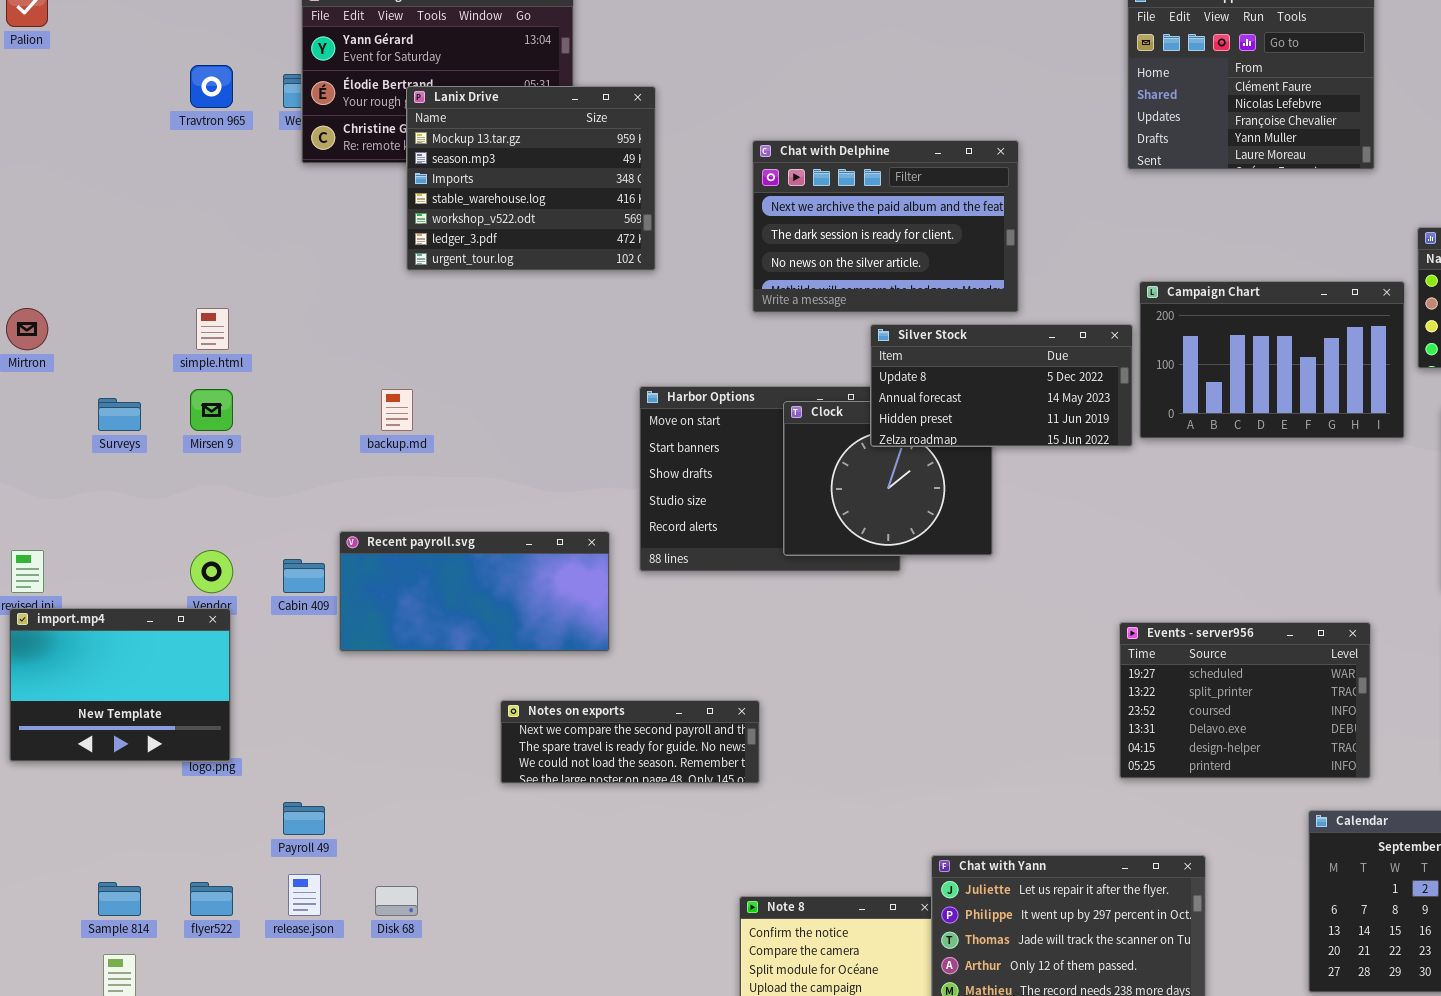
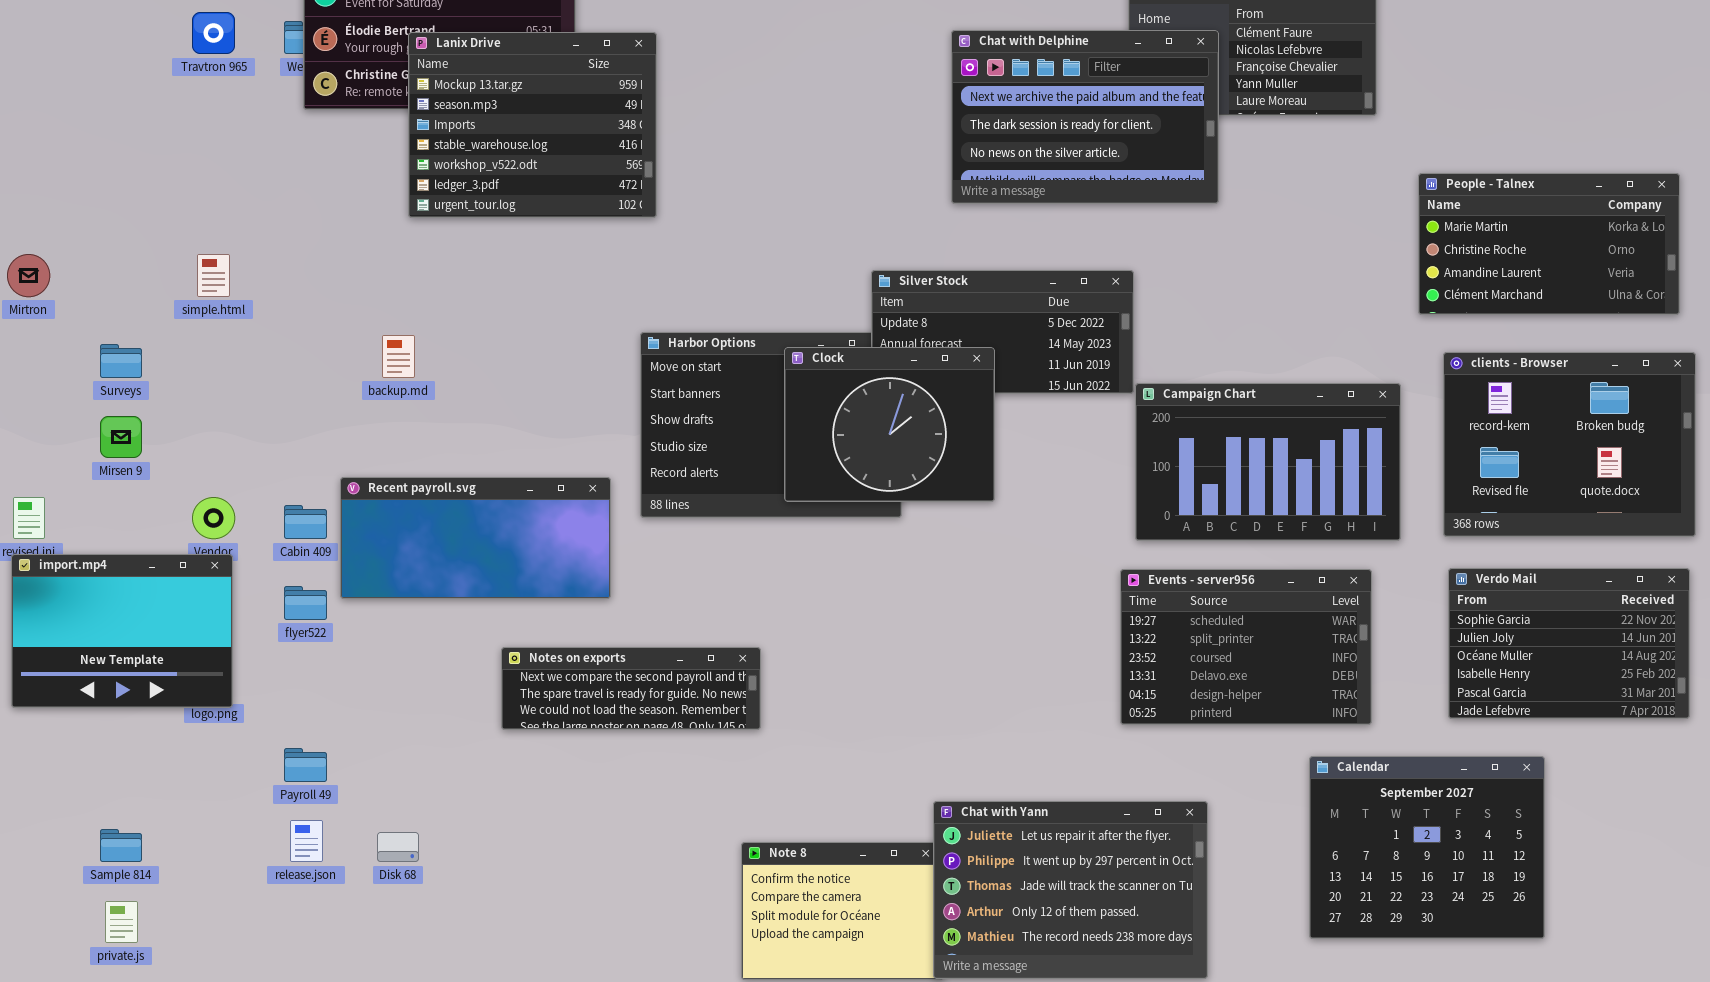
Chat with Delphine: [752,140,1019,313] -> [951,30,1219,204], moved
Campaign Chart: [1139,281,1405,439] -> [1135,383,1401,541], moved
Mirsen 9: [190,389,233,431] -> [100,416,142,458], moved
Clock: [783,401,993,556] -> [784,347,995,502], raised
flyer522: [190,882,233,916] -> [284,586,327,620], moved

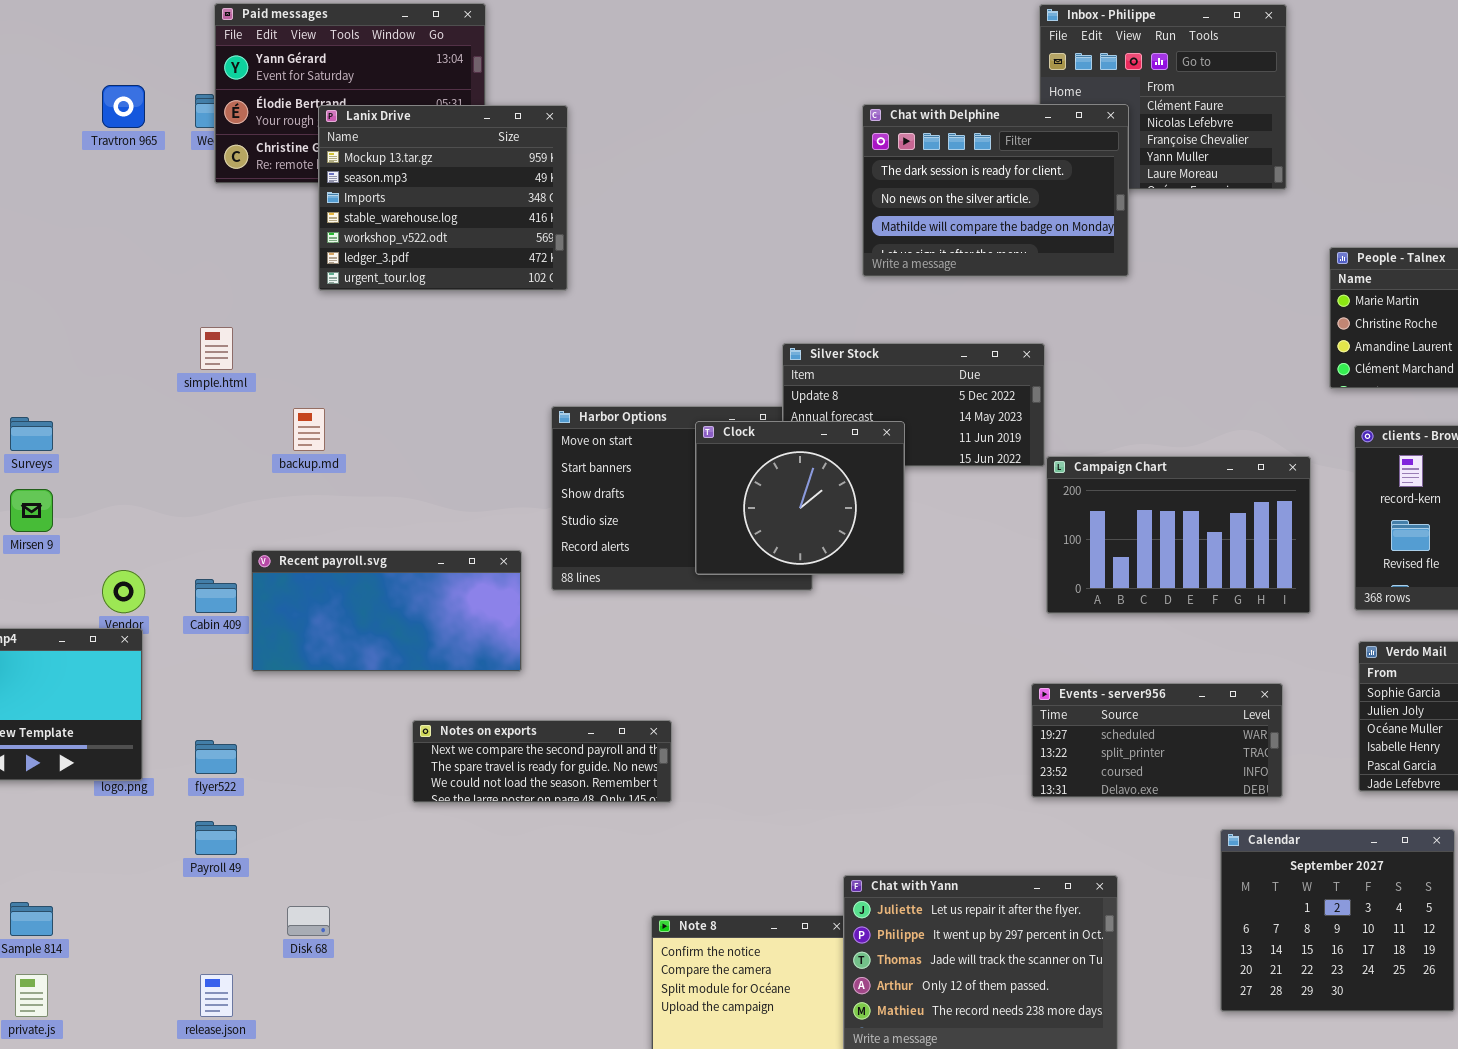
Chat with Delphine: [951,30,1219,204] -> [862,104,1129,277], scrolled down 1 row
simple.html: [197,254,230,297] -> [200,327,233,370], moved
Events - server956: [1120,569,1372,725] -> [1031,683,1283,798], resized
flyer522: [284,586,327,620] -> [195,740,237,774], moved
release.json: [290,820,323,862] -> [200,974,233,1017], moved

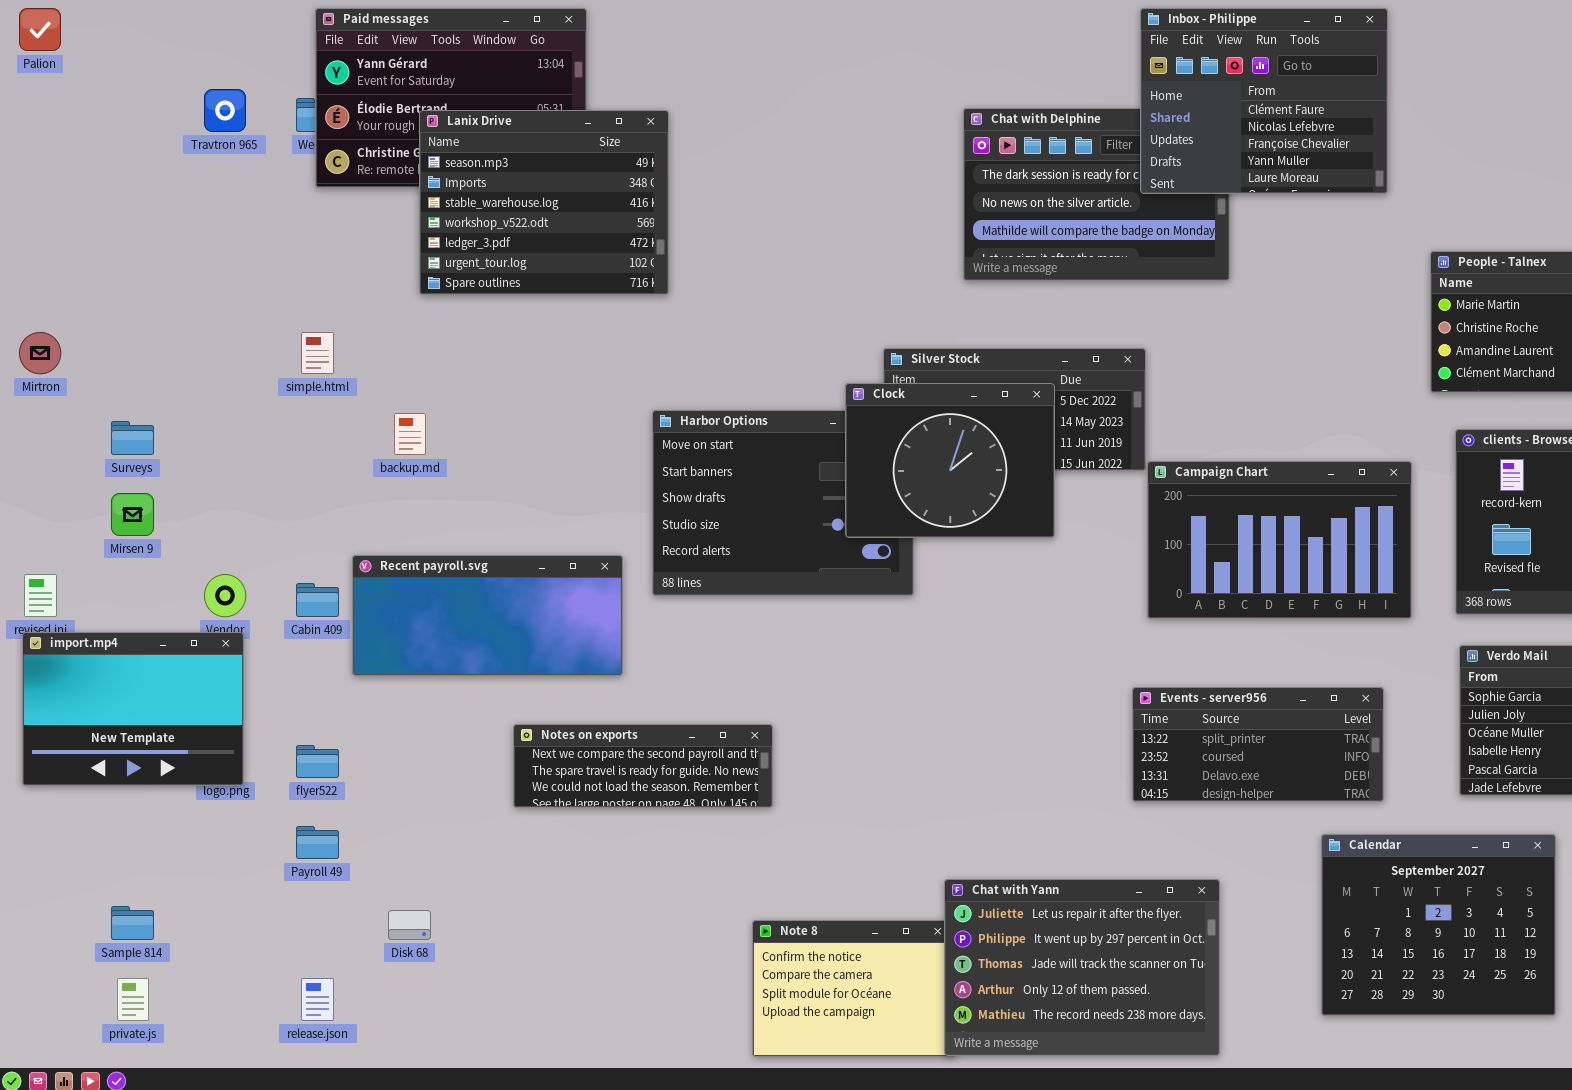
Inbox - Philippe: [1039,4,1287,190] -> [1140,8,1388,194], raised
Lanix Drive: [318,105,568,291] -> [419,110,669,295], scrolled down 1 row
Clock: [695,421,905,575] -> [845,383,1055,538], moved
Events - server956: [1031,683,1283,798] -> [1132,687,1384,802], scrolled down 1 row

